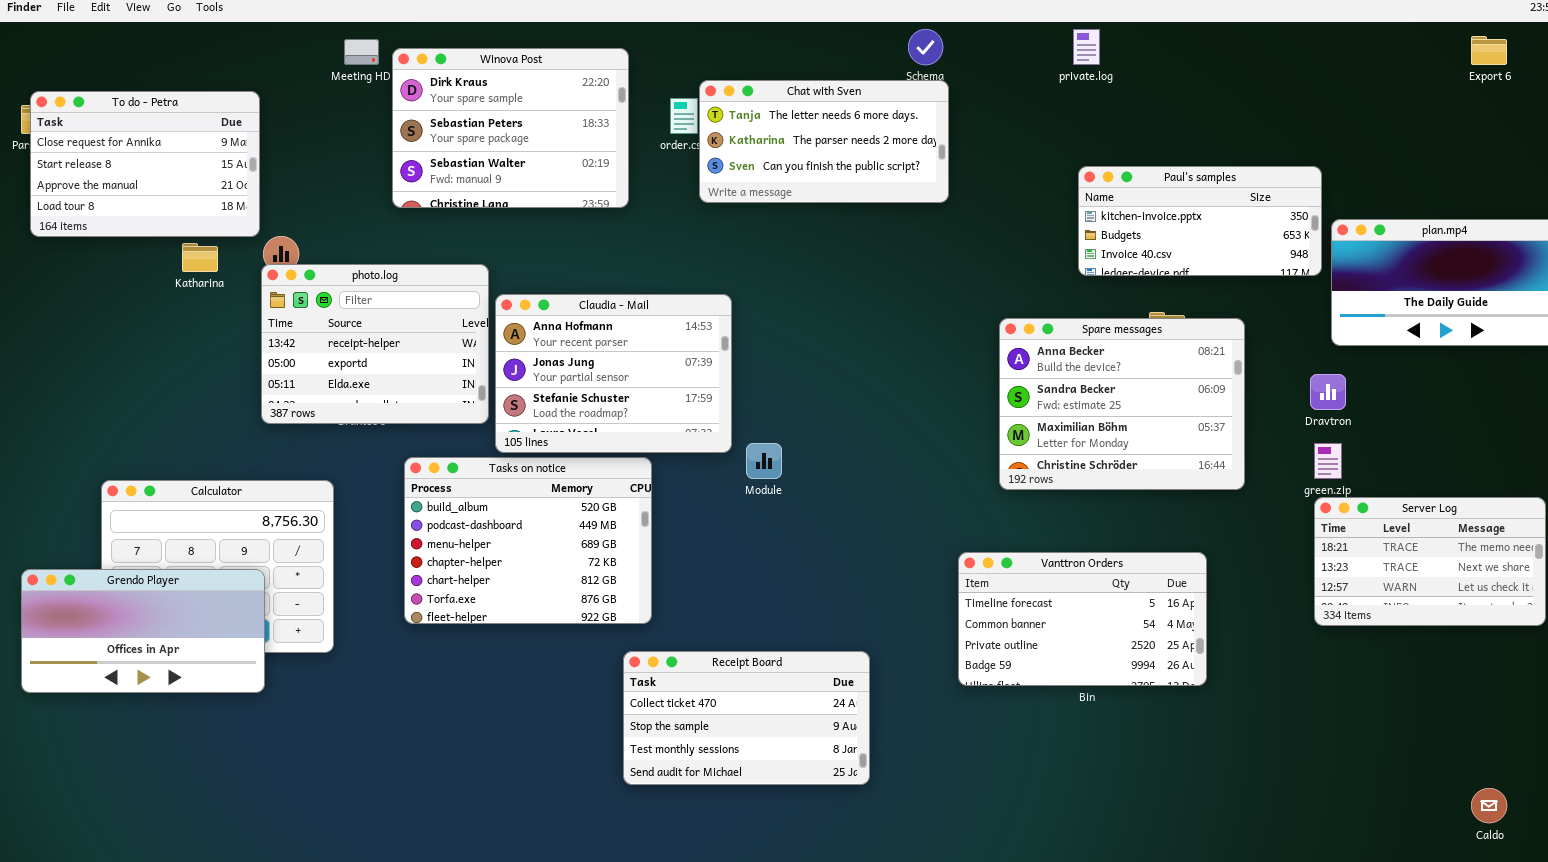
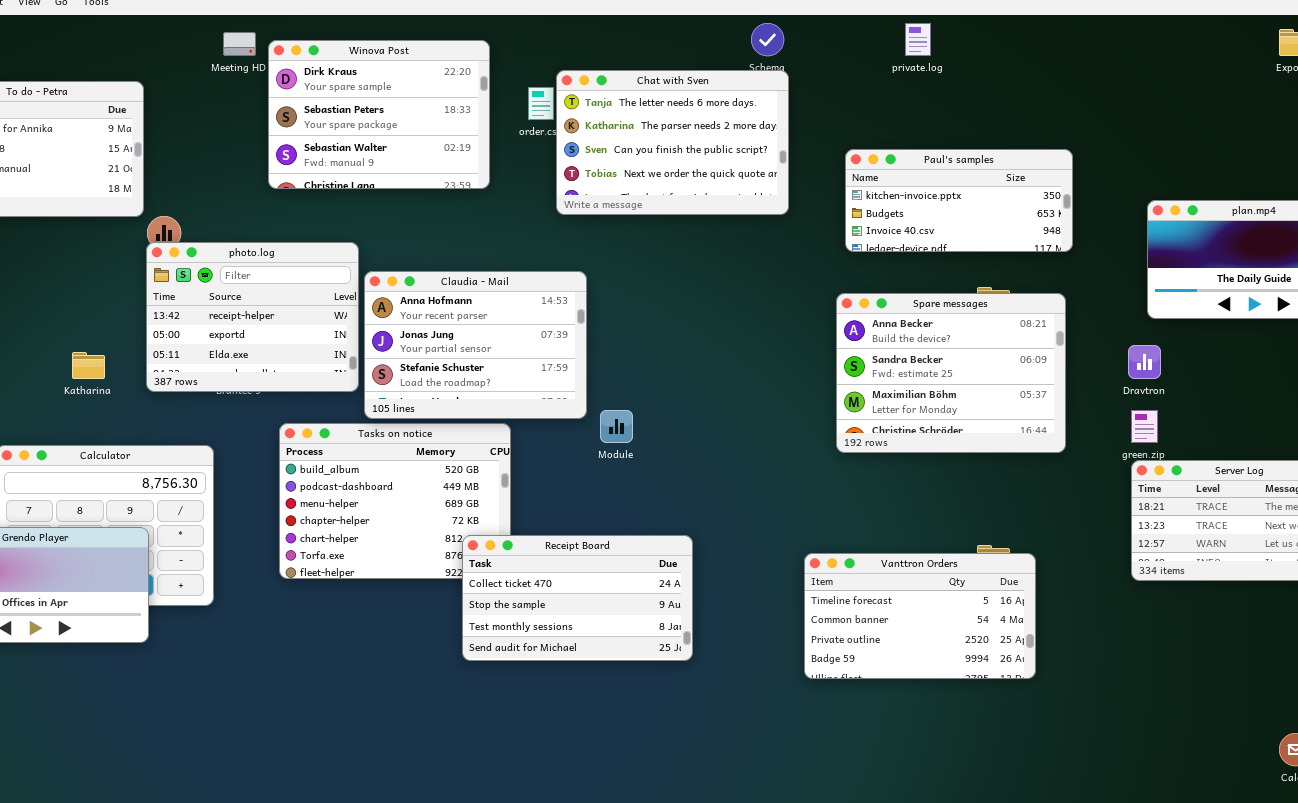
Chat with Sven: [699,80,949,203] -> [556,70,789,215], resized
Paul's samples: [1078,166,1322,276] -> [845,149,1073,252], moved
Katharina: [182,243,218,272] -> [72,352,105,379], moved
Vanttron Orders: [958,552,1207,686] -> [804,553,1036,679], moved
Receipt Board: [623,651,870,785] -> [462,535,693,661], moved

